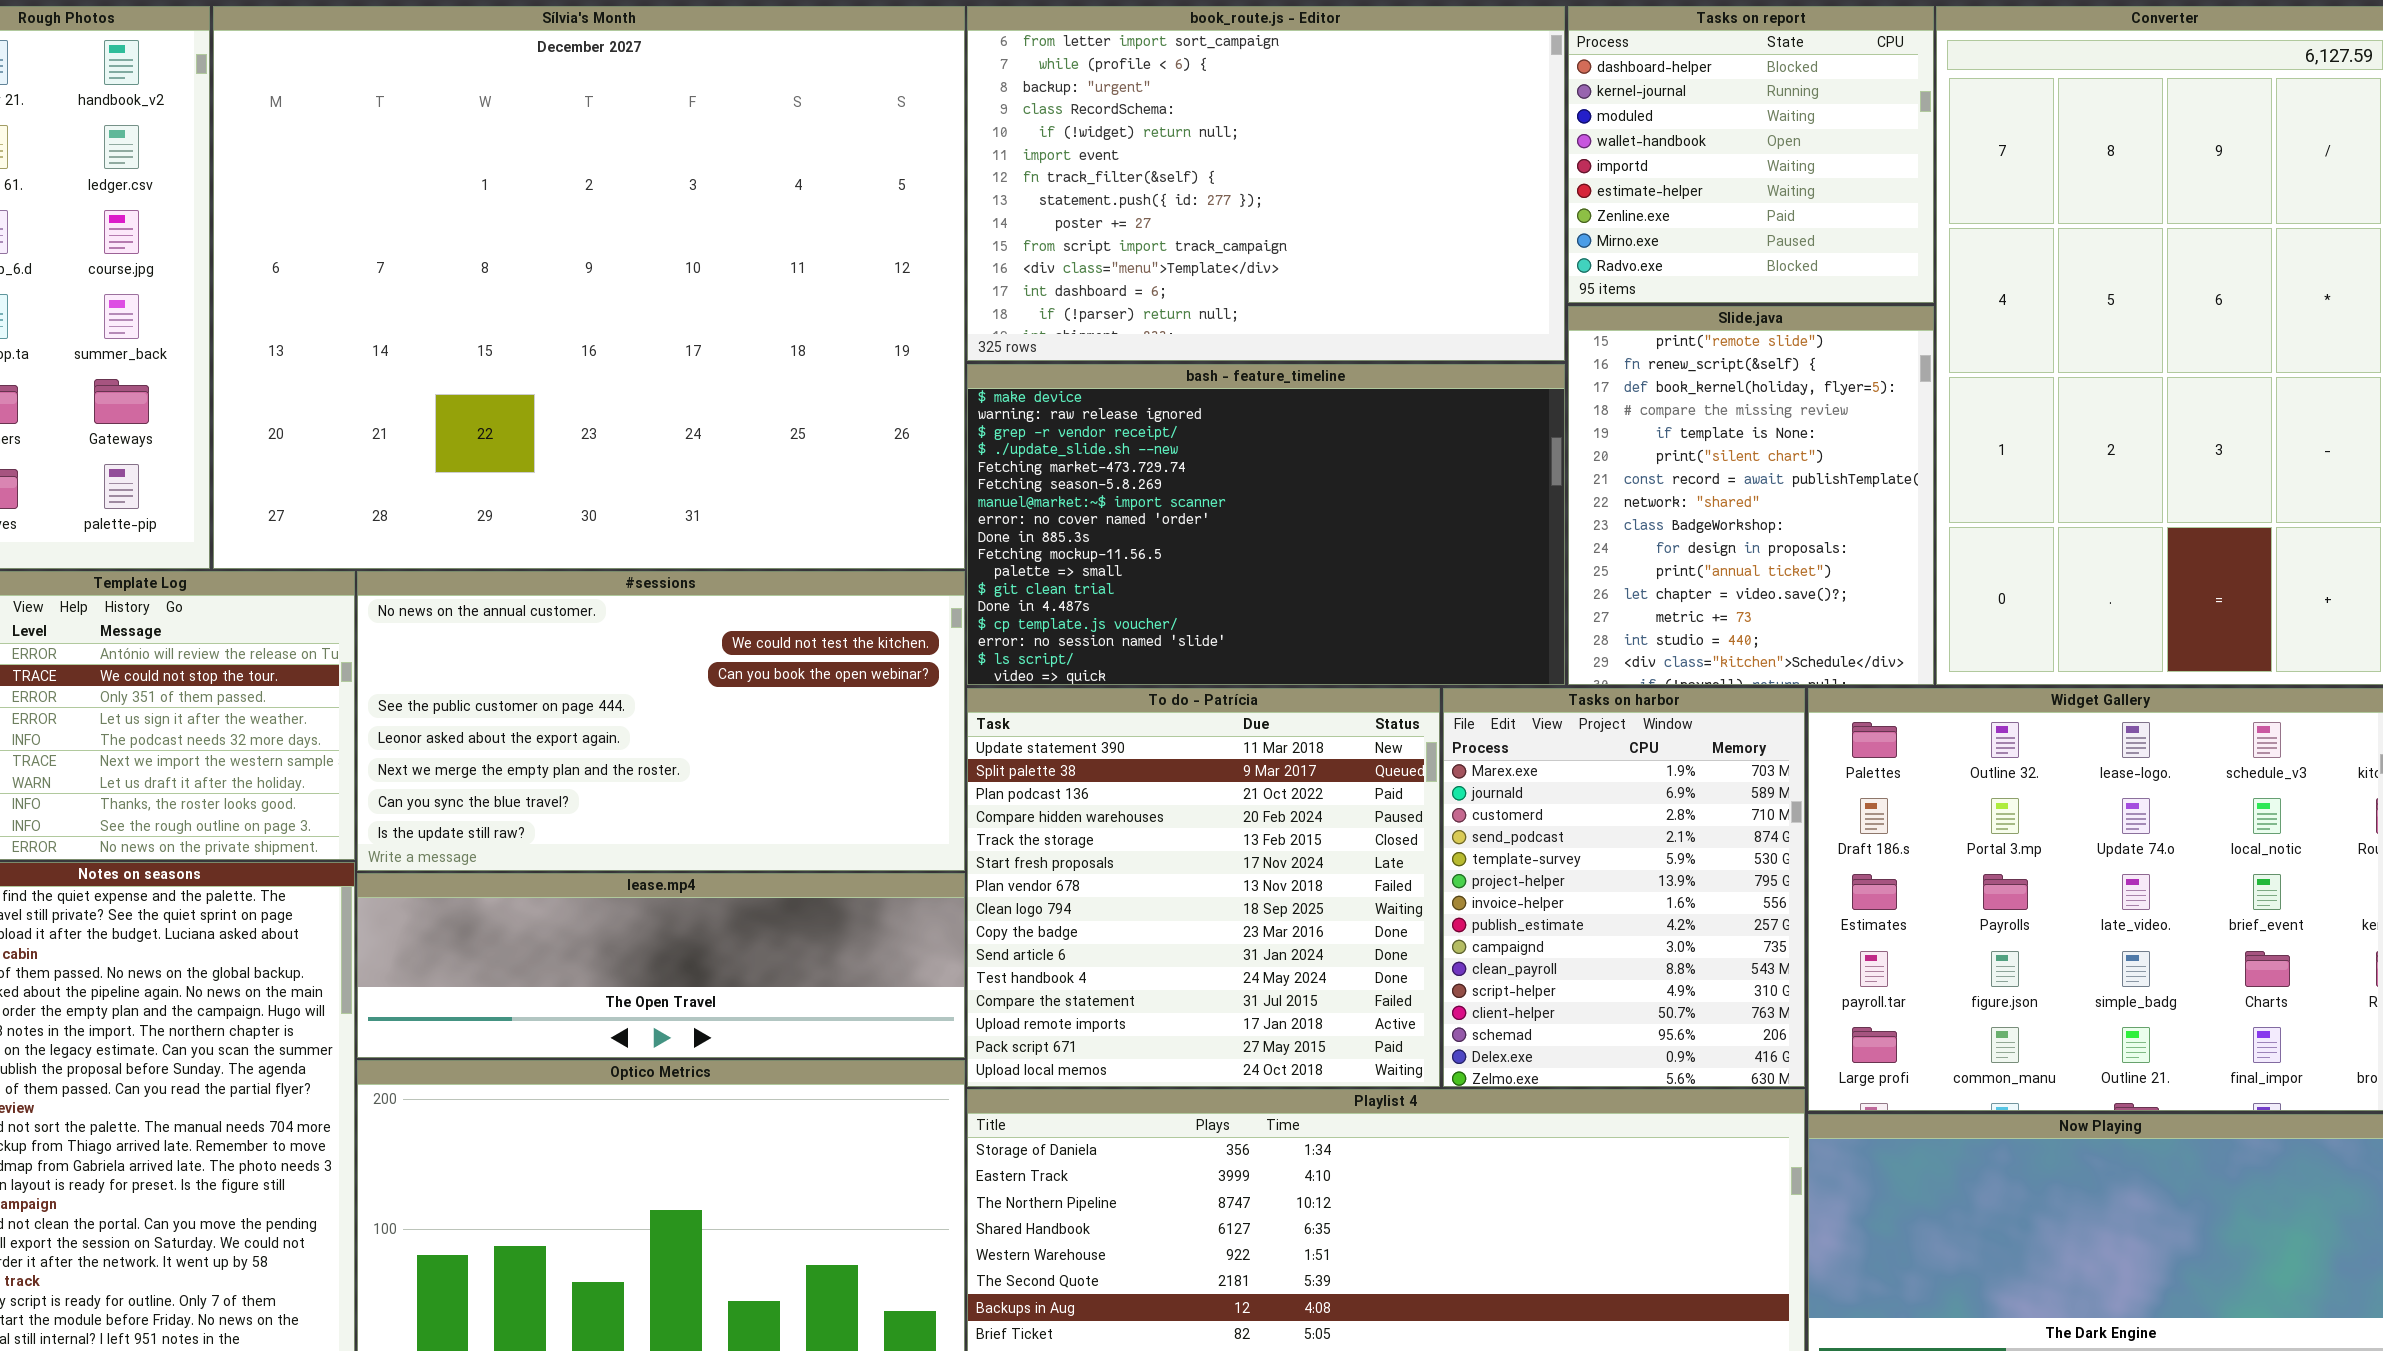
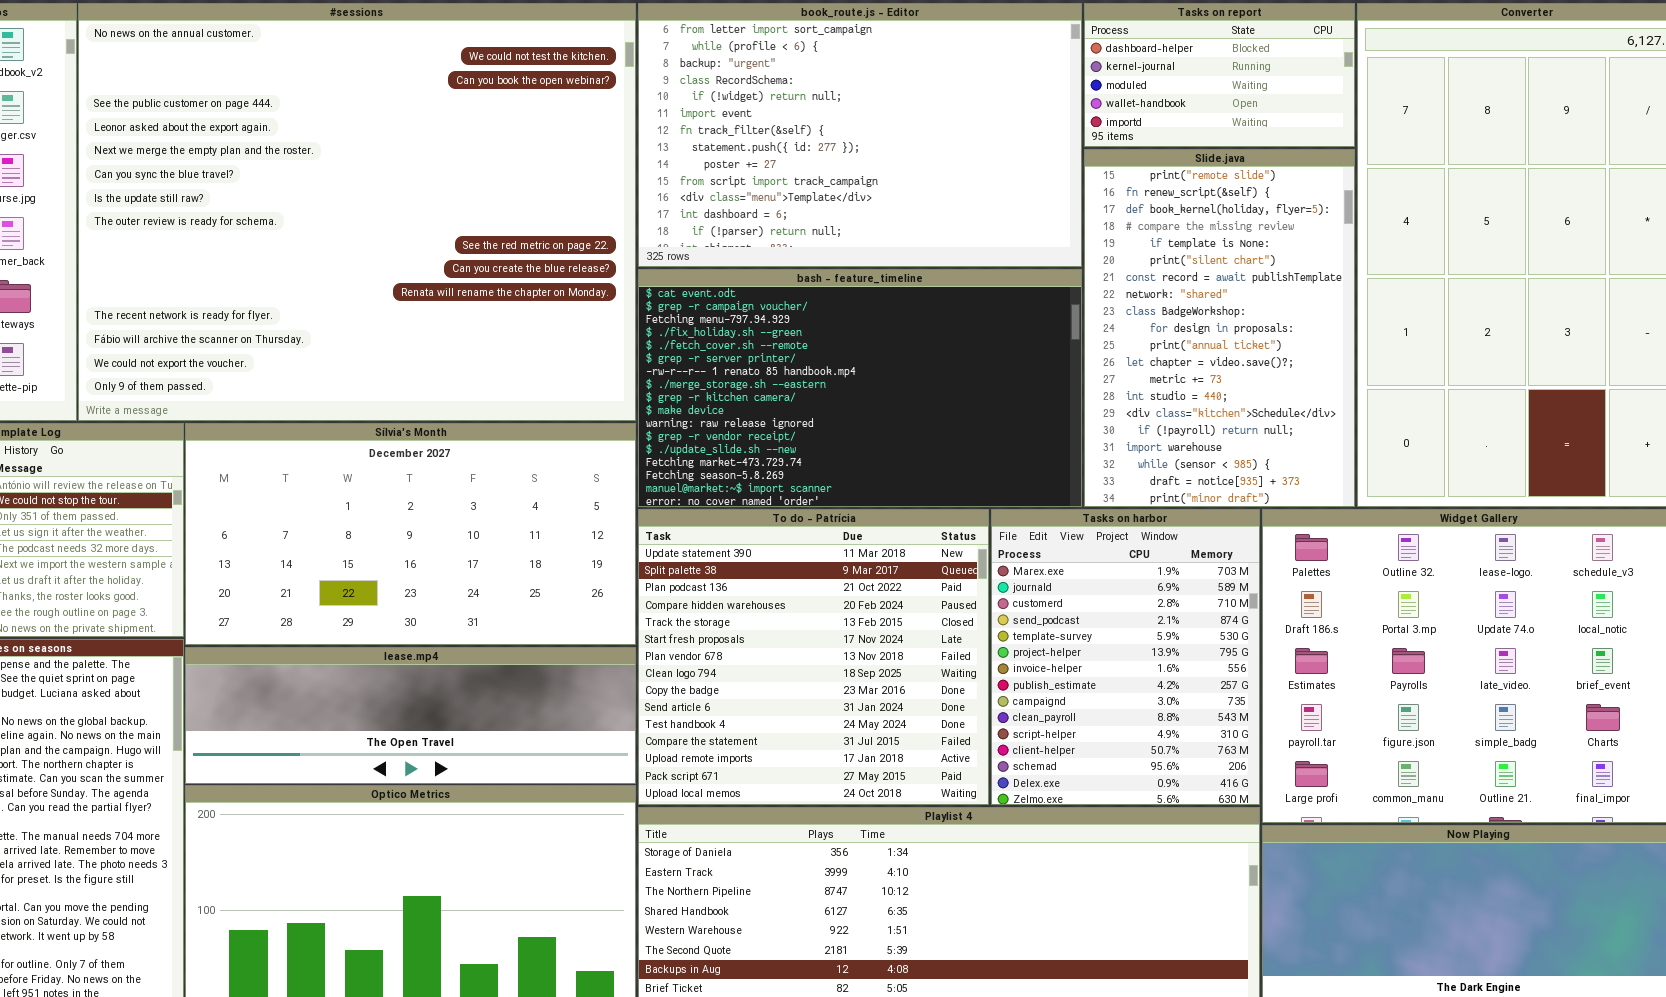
Sílvia's Month: [213,6,965,569] -> [185,423,636,645], moved, resized
Tasks on report: [1568,6,1934,303] -> [1084,3,1355,147], resized
Slide.java: [1568,306,1934,685] -> [1084,149,1355,507], resized
bash - feature_timeline: [967,364,1565,685] -> [638,269,1082,507], scrolled up 9 rows
#sessions: [357,571,965,871] -> [78,3,636,421], moved, resized

